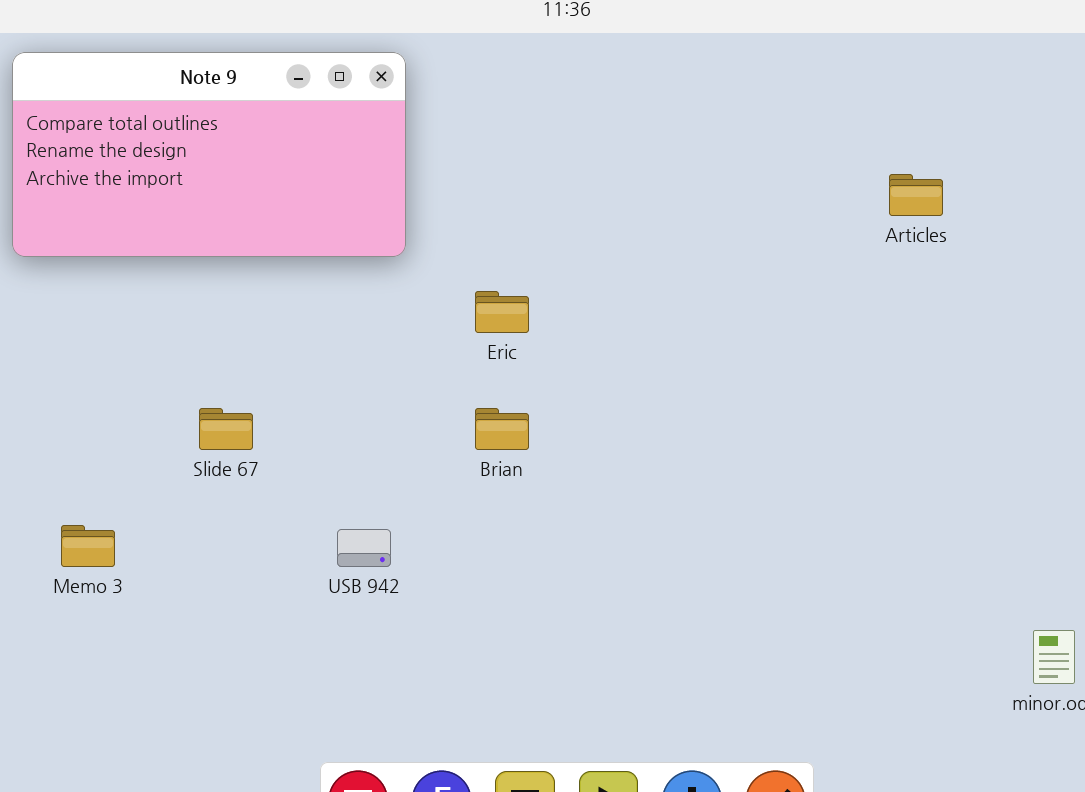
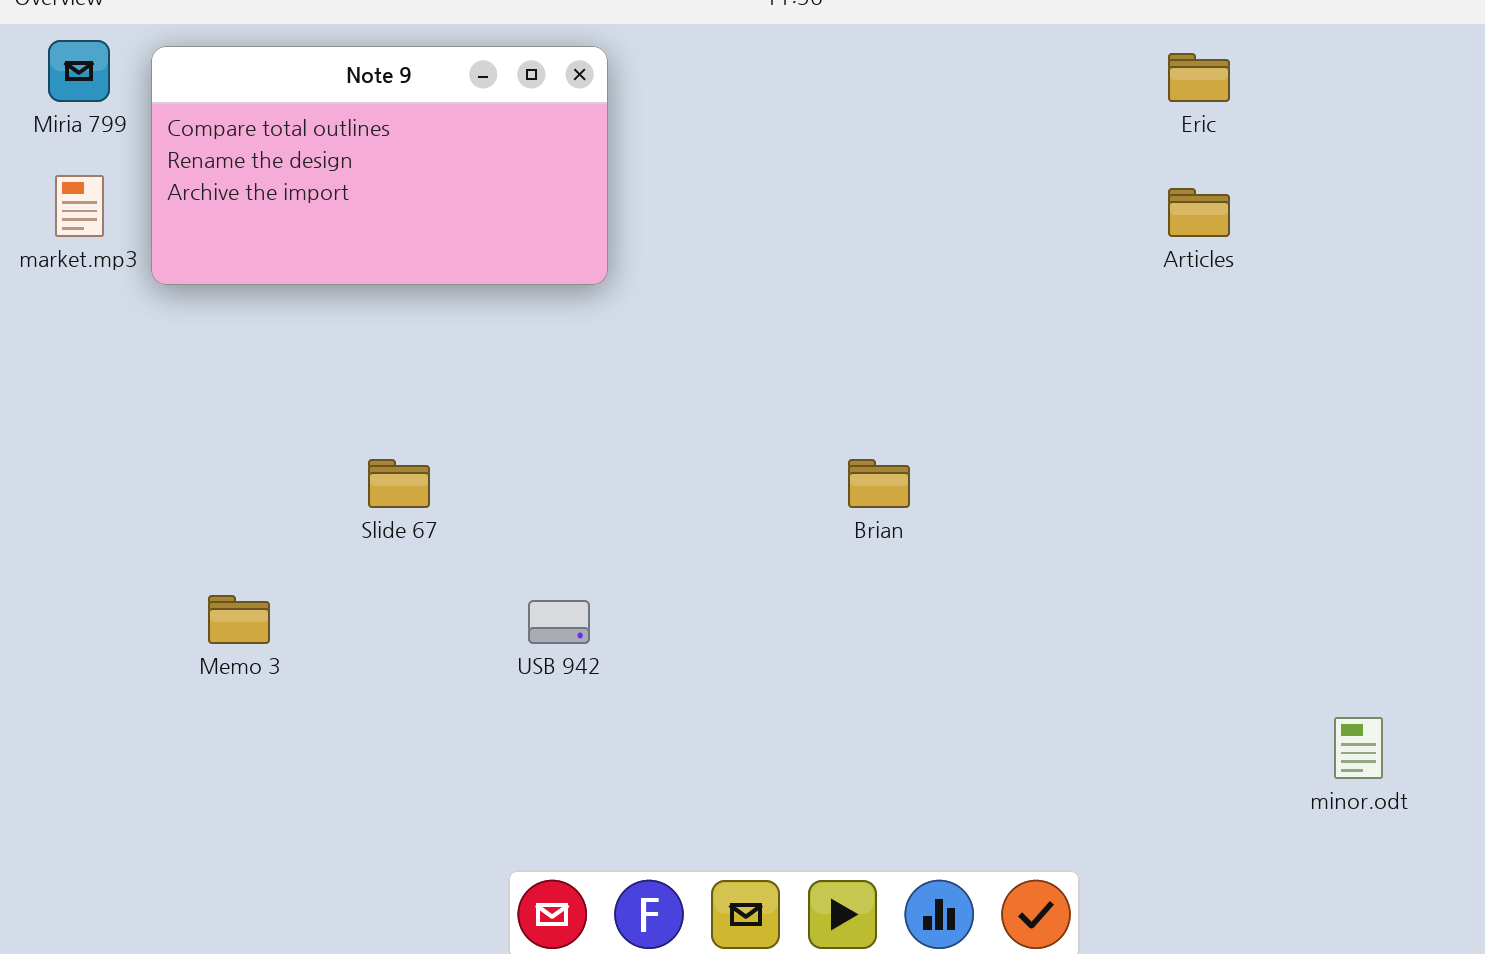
Eric: [475,291,529,333] -> [1168,53,1230,102], moved
Brian: [475,408,529,450] -> [848,459,910,508], moved

